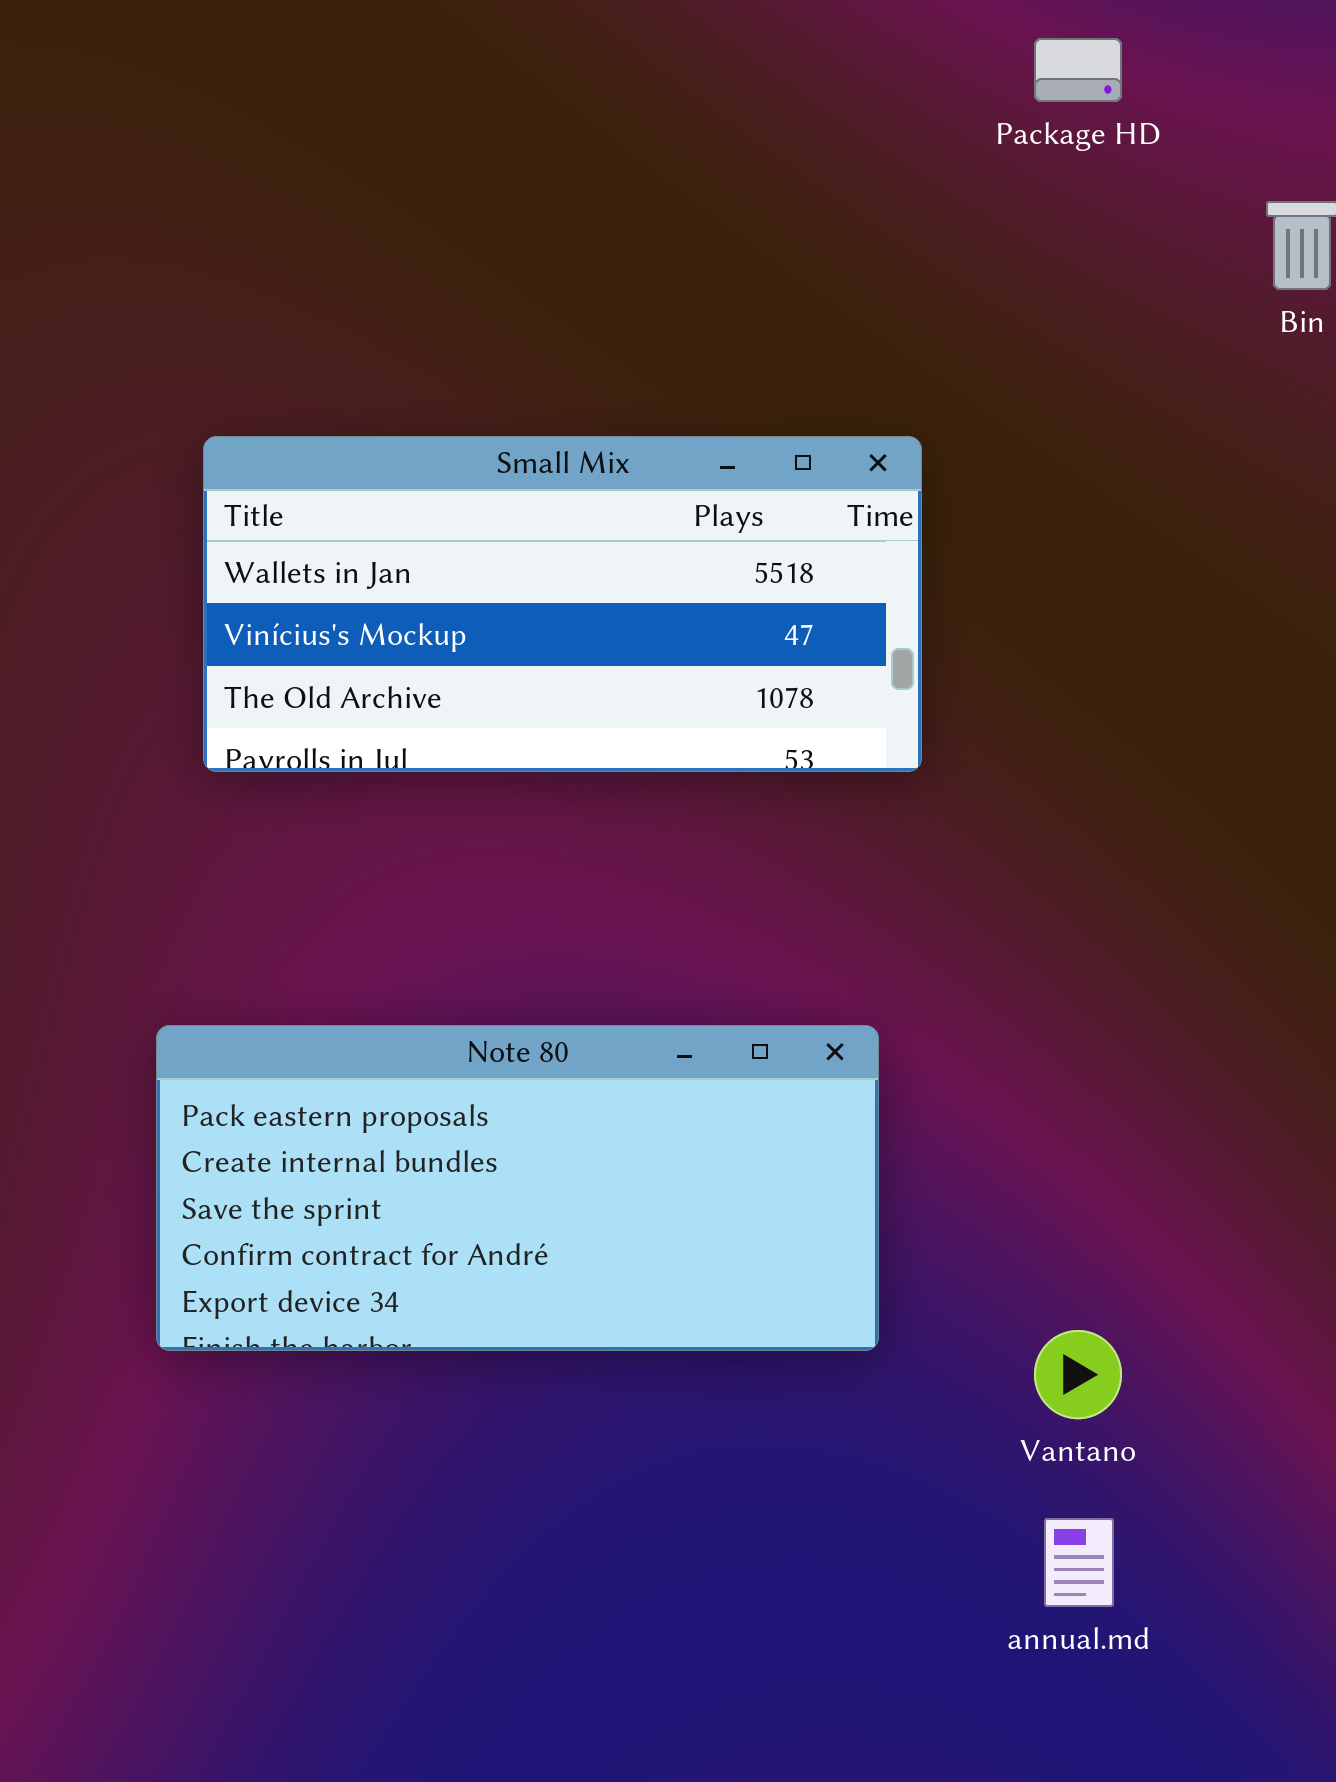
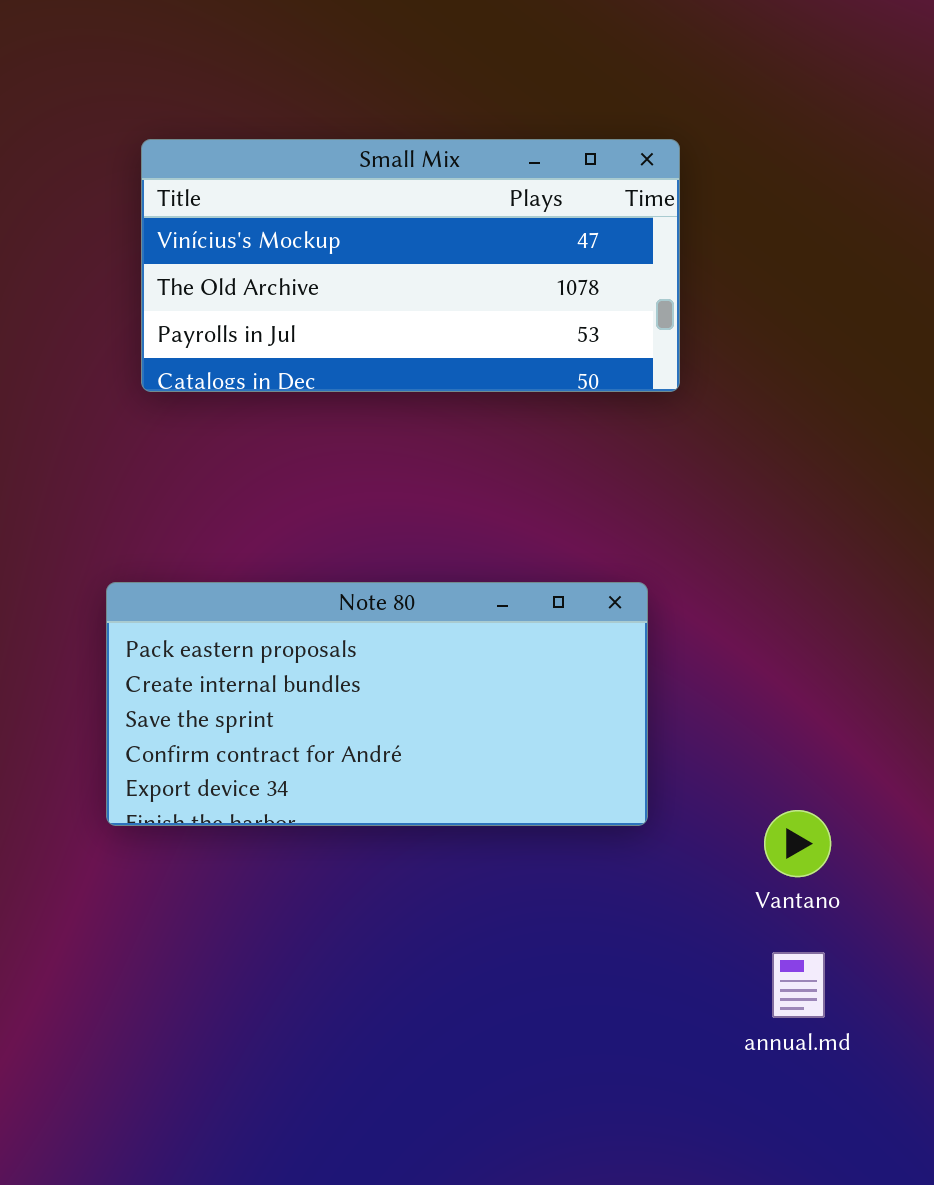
Small Mix: [203,436,922,772] -> [141,139,680,392], scrolled down 1 row

